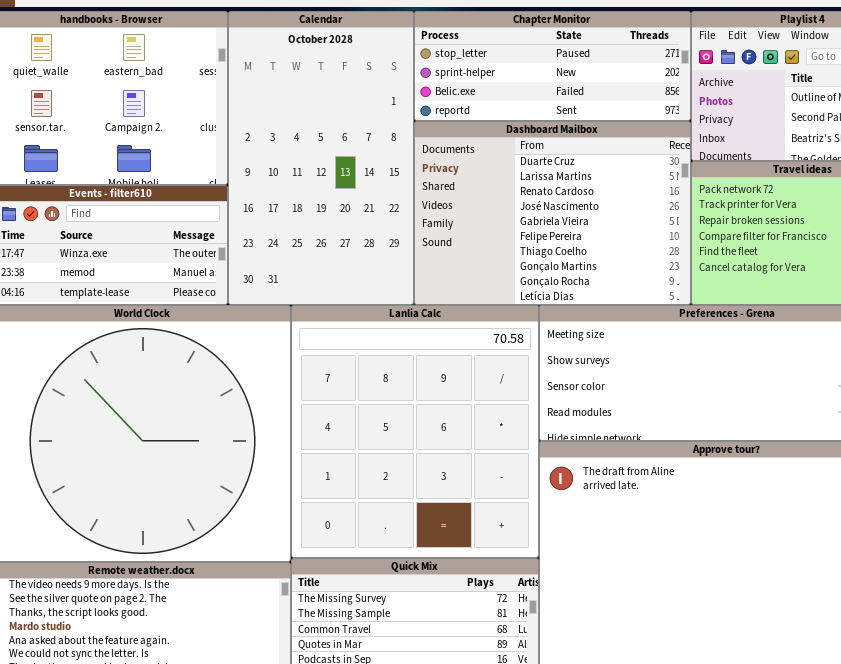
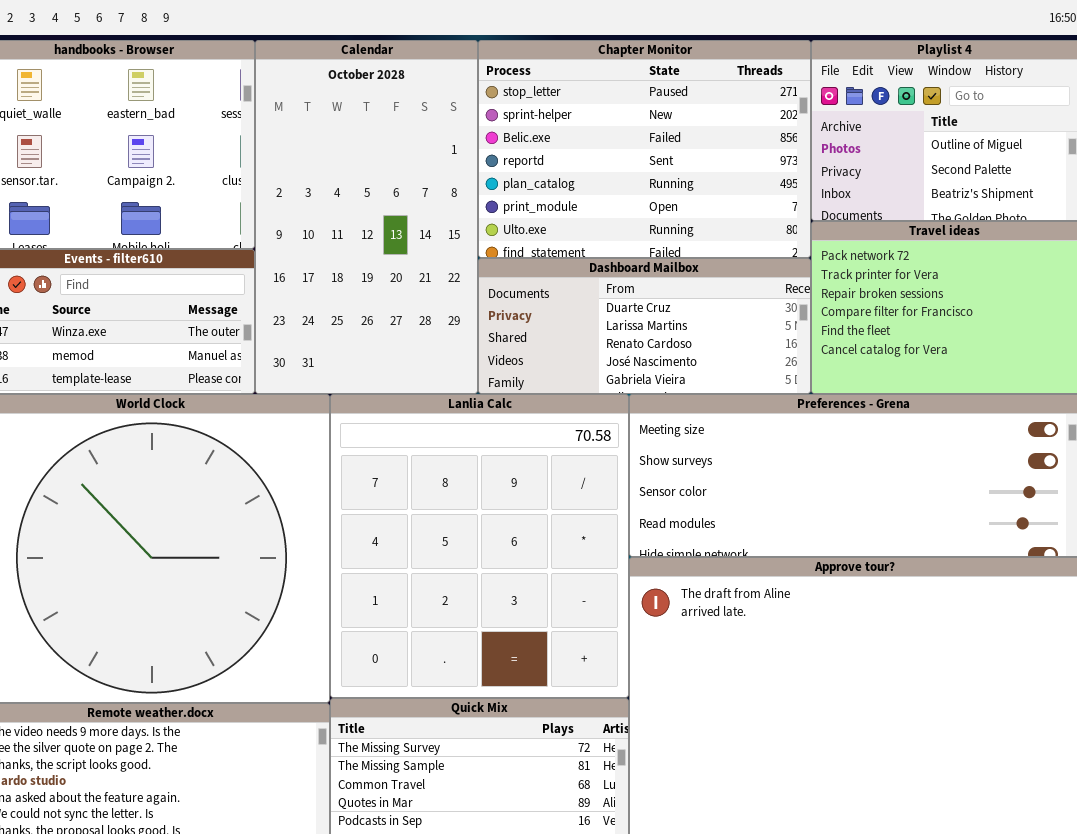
Chapter Monitor: [414,11,691,121] -> [478,40,811,258], resized
Dashboard Mailbox: [414,121,691,305] -> [478,258,811,394], resized

